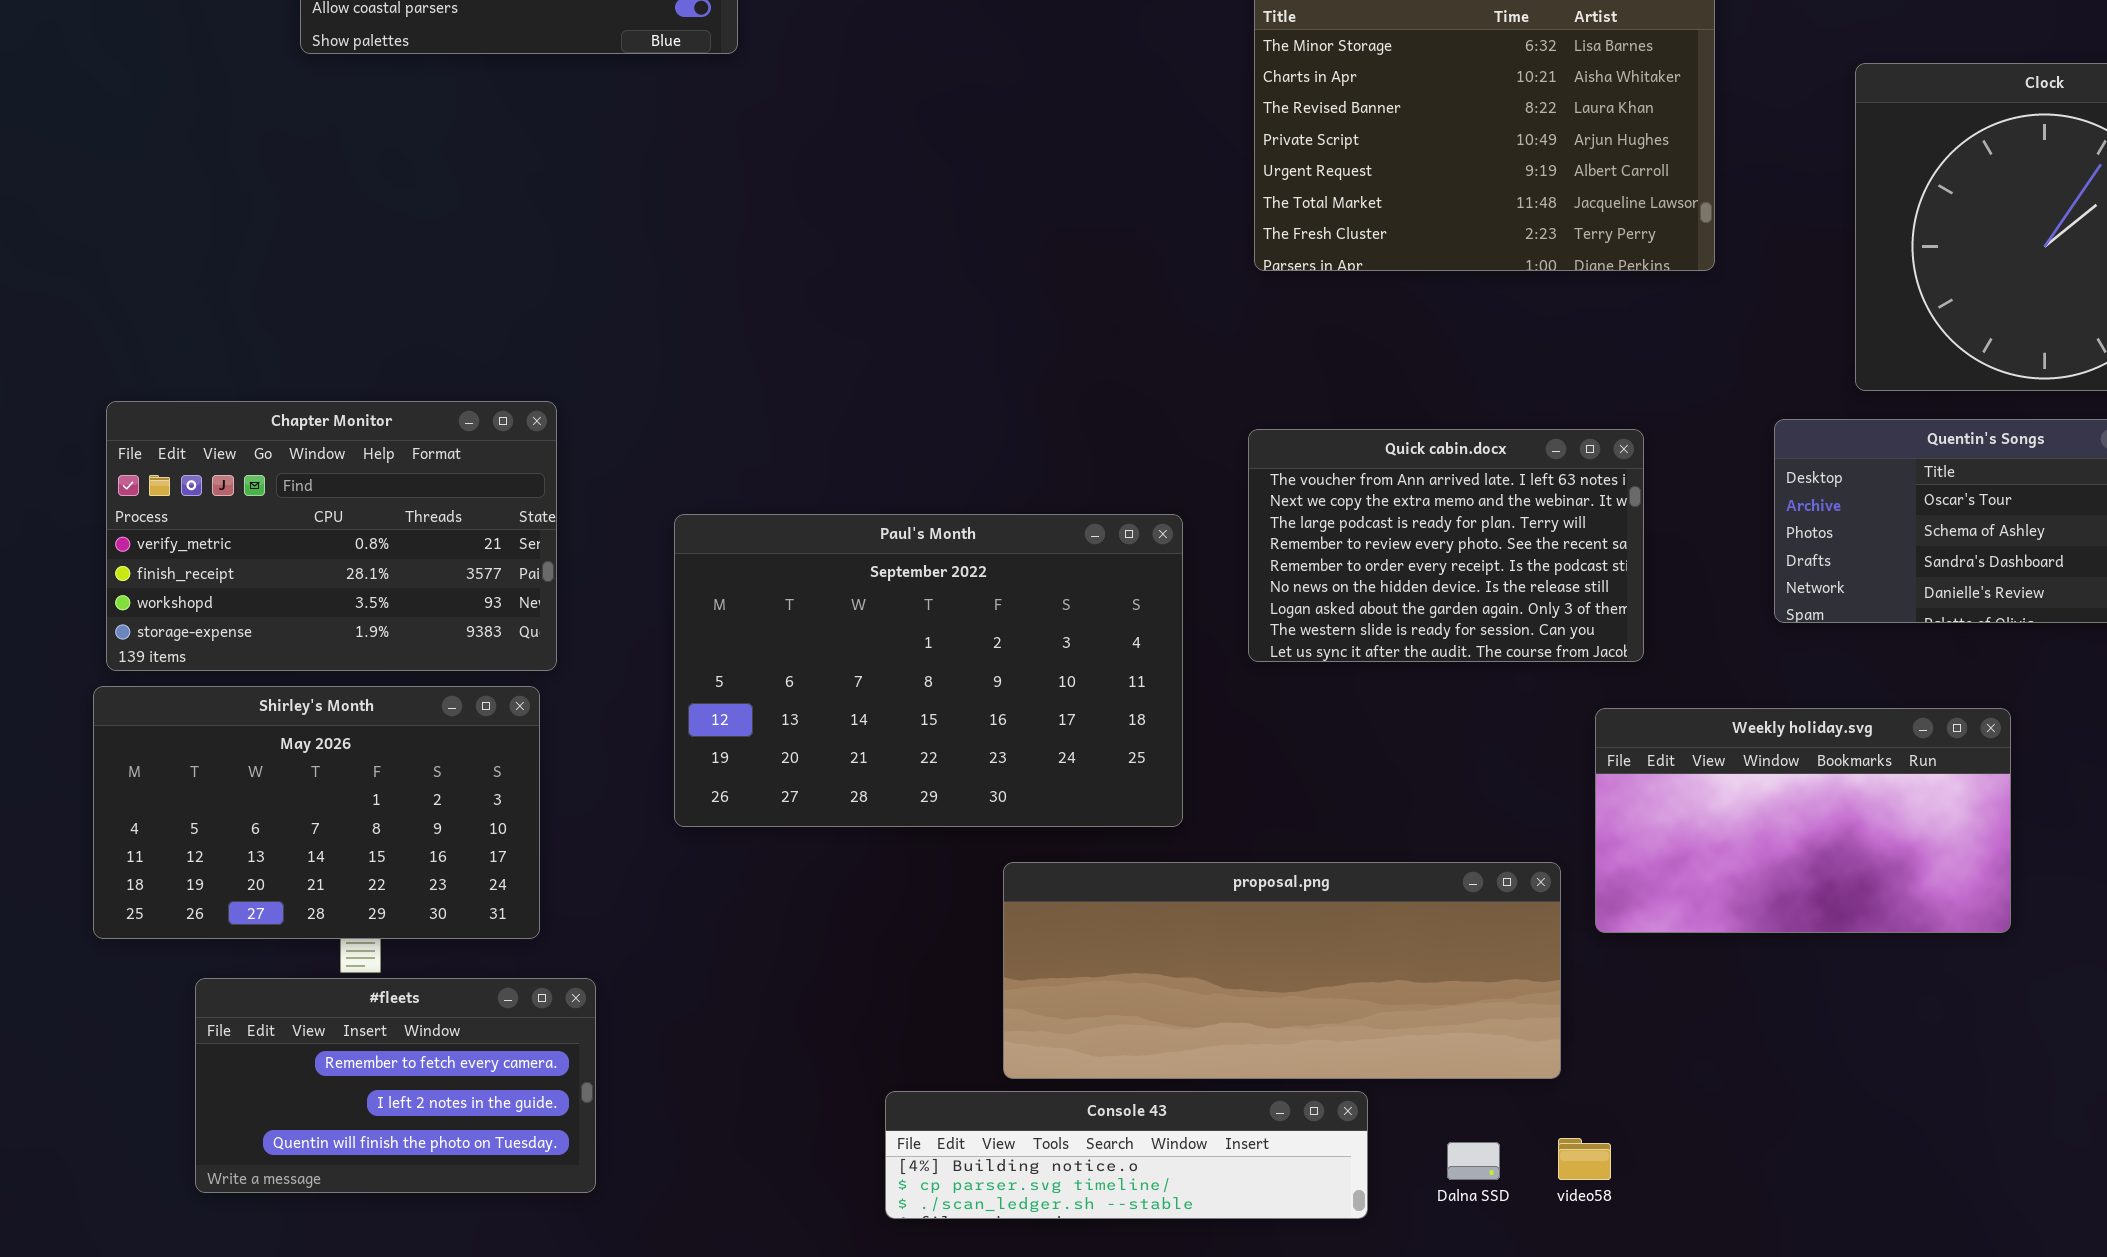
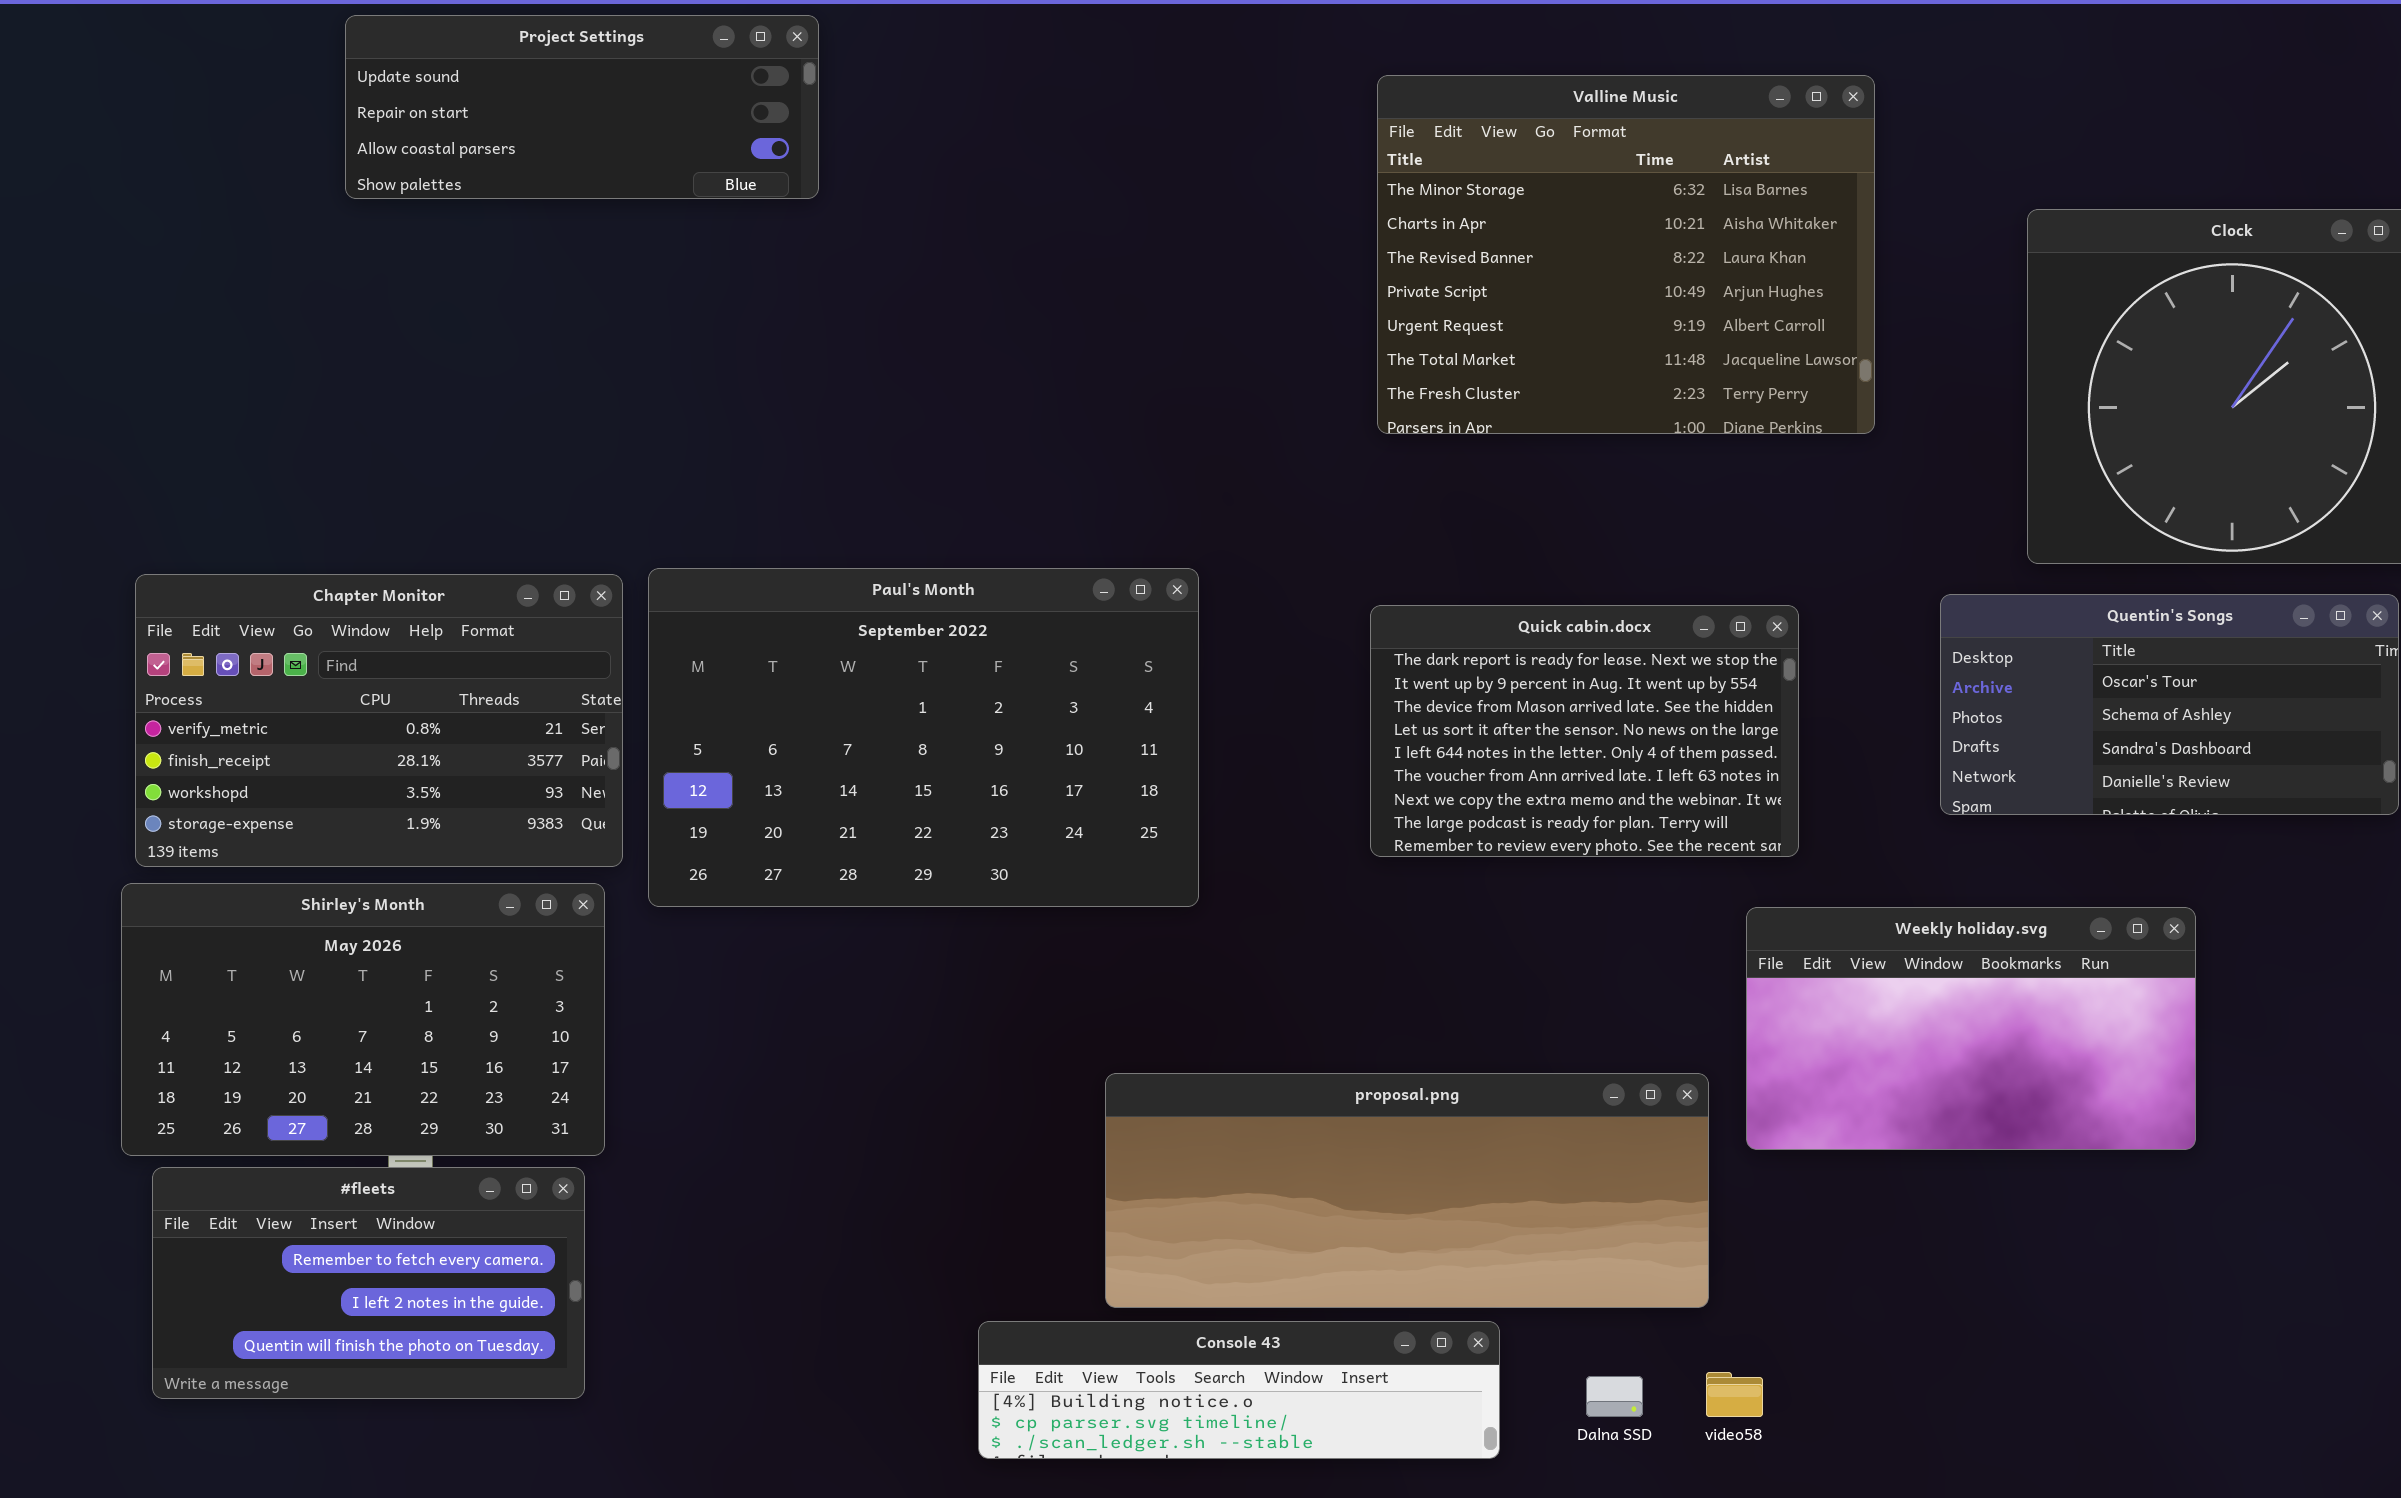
Quick cabin.docx: [1248,429,1644,662] -> [1370,605,1799,857], scrolled up 5 rows
Paul's Month: [674,514,1183,827] -> [648,568,1199,907], moved
#fleets: [195,978,596,1193] -> [152,1167,585,1399], moved

